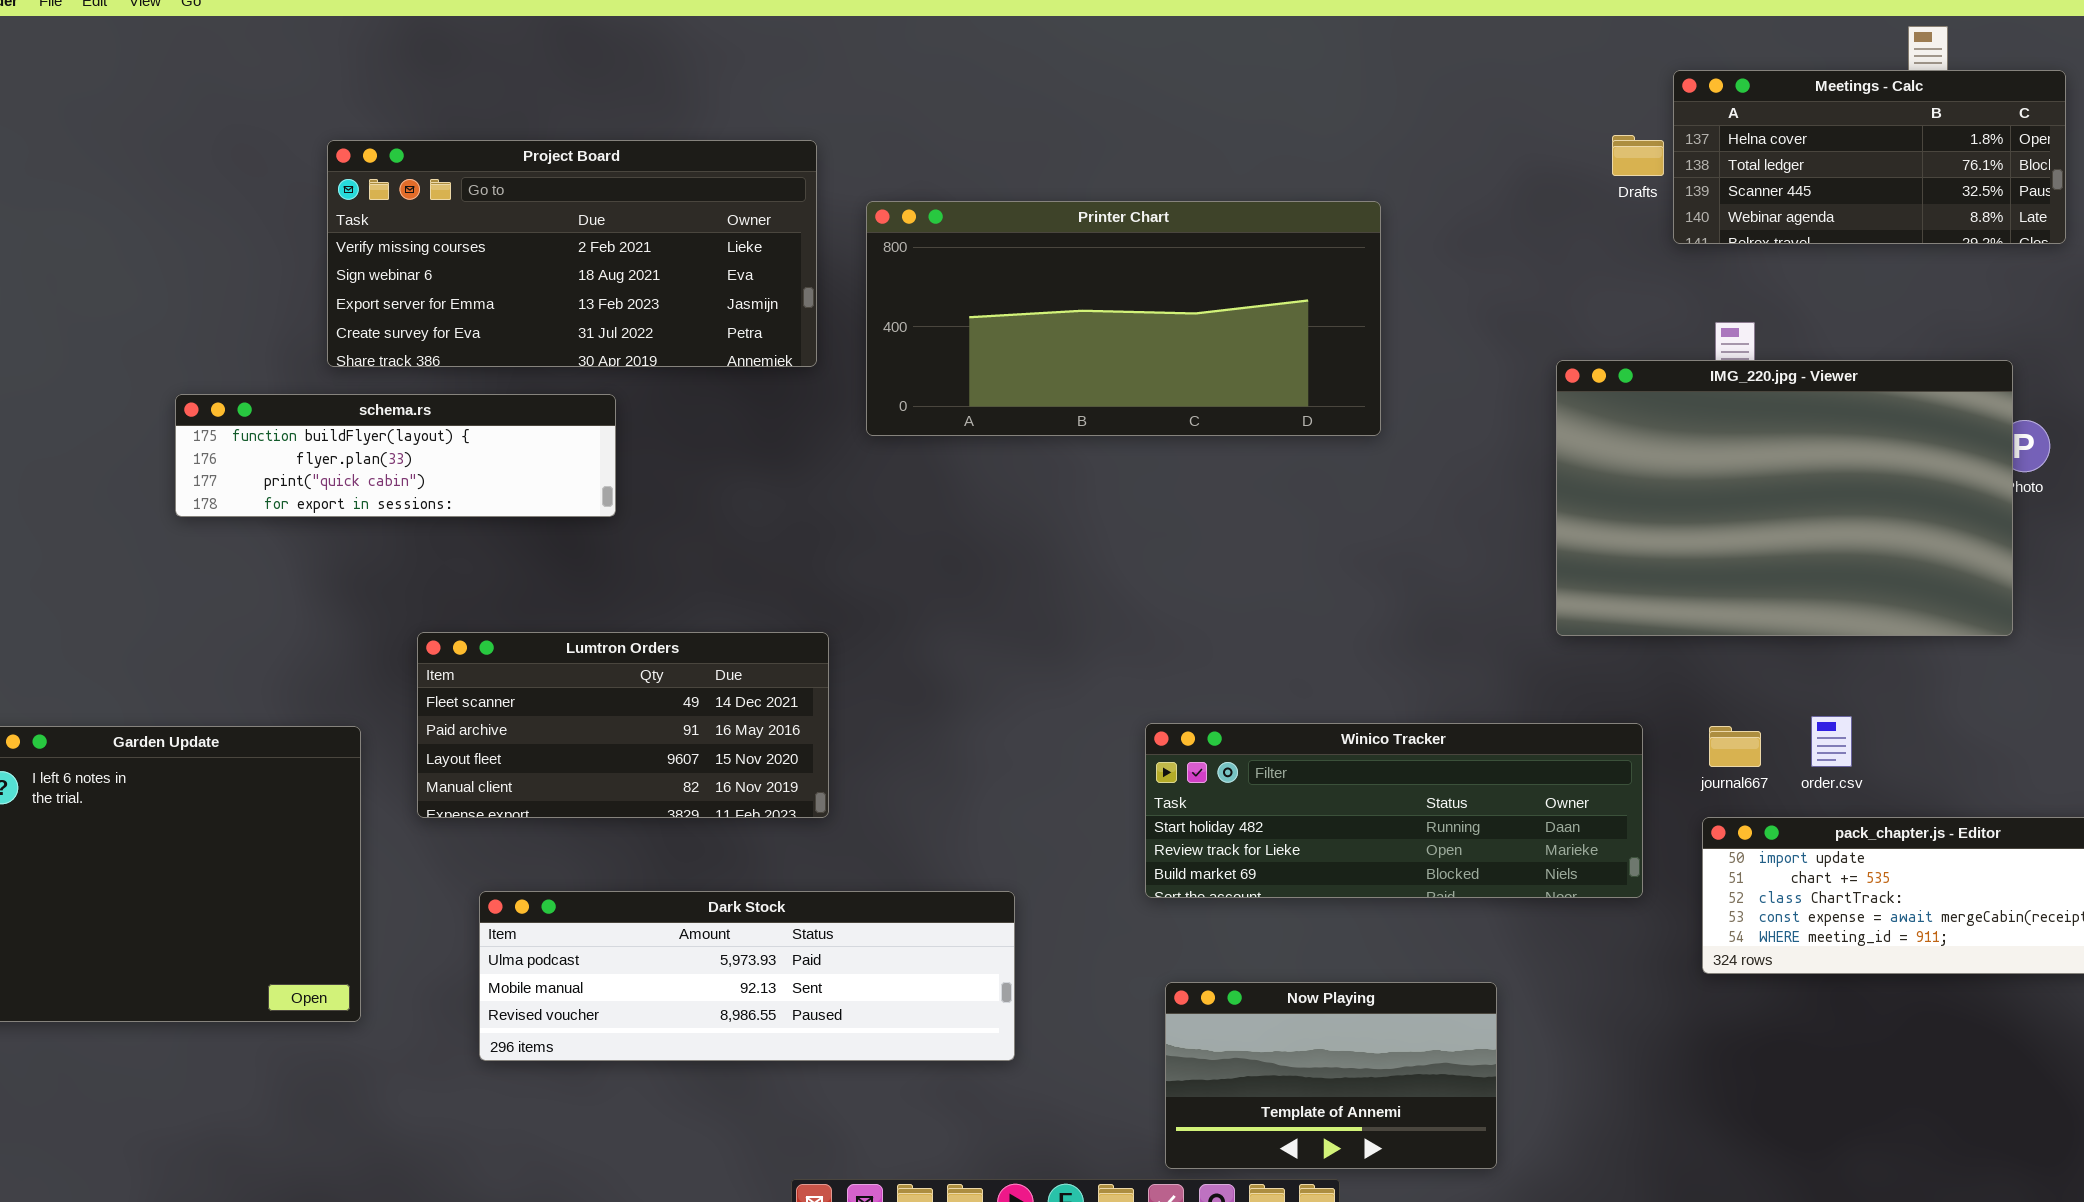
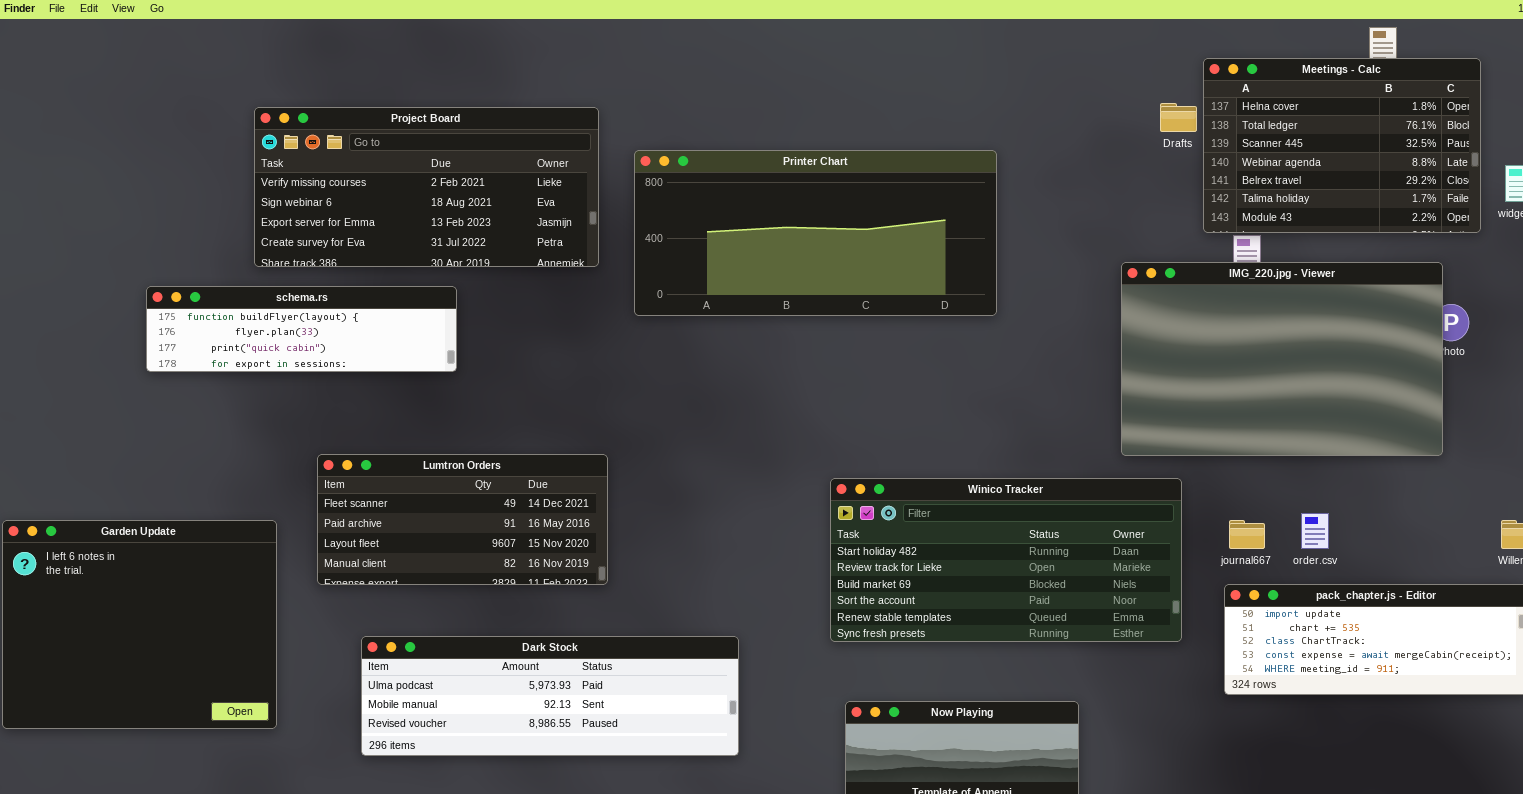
Meetings - Calc: [1673,70,2066,244] -> [1203,58,1481,233], resized
Winico Tracker: [1145,723,1643,898] -> [830,478,1182,642], resized

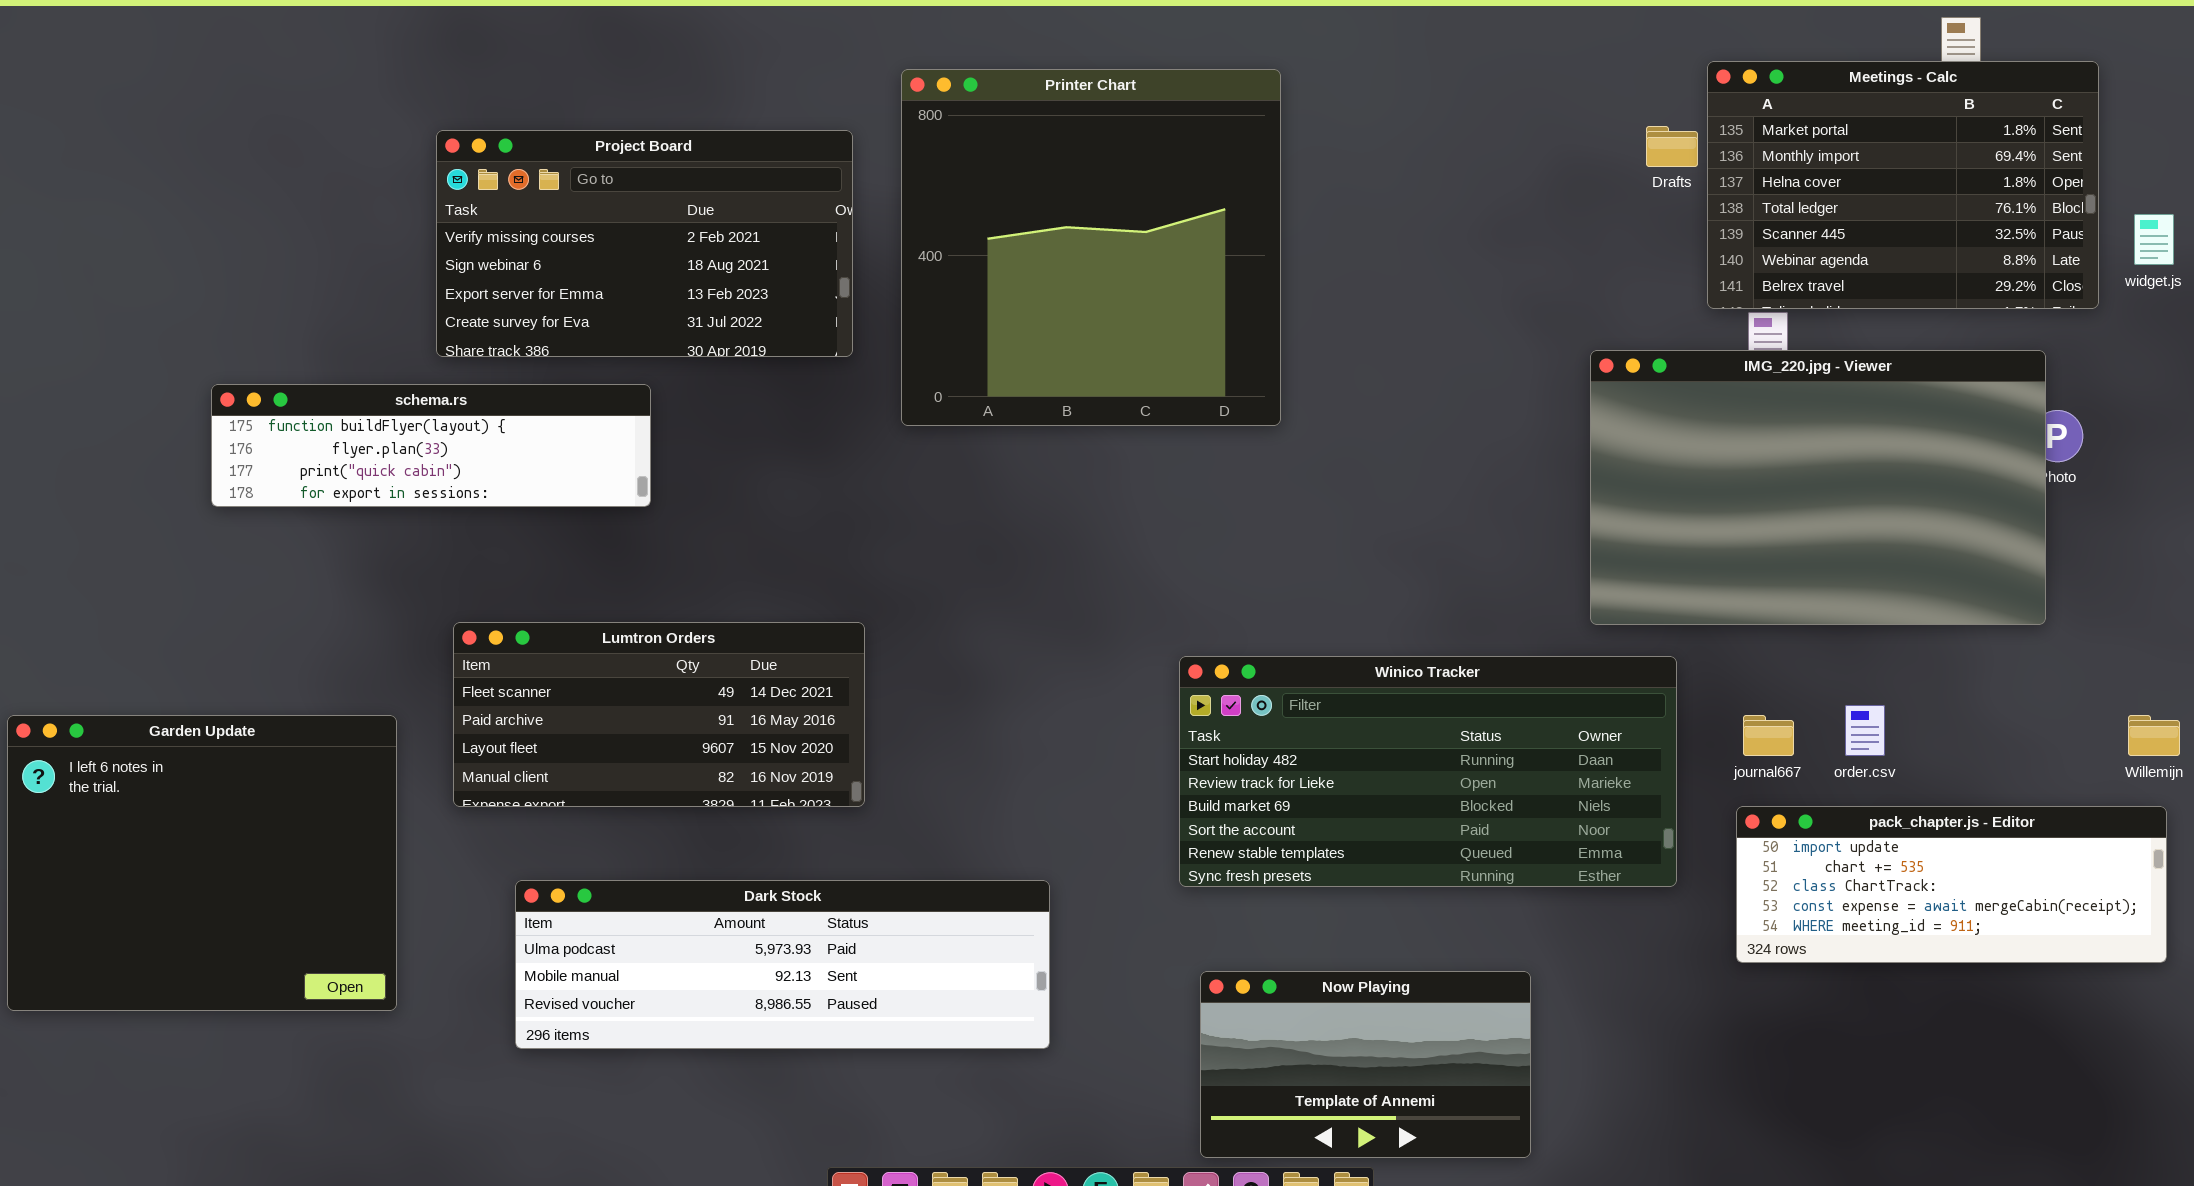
Meetings - Calc: [1203,58,1481,233] -> [1707,61,2099,309], scrolled up 2 rows
Project Board: [254,107,599,267] -> [436,130,853,357], resized
Printer Chart: [634,150,997,316] -> [901,69,1281,426], resized

